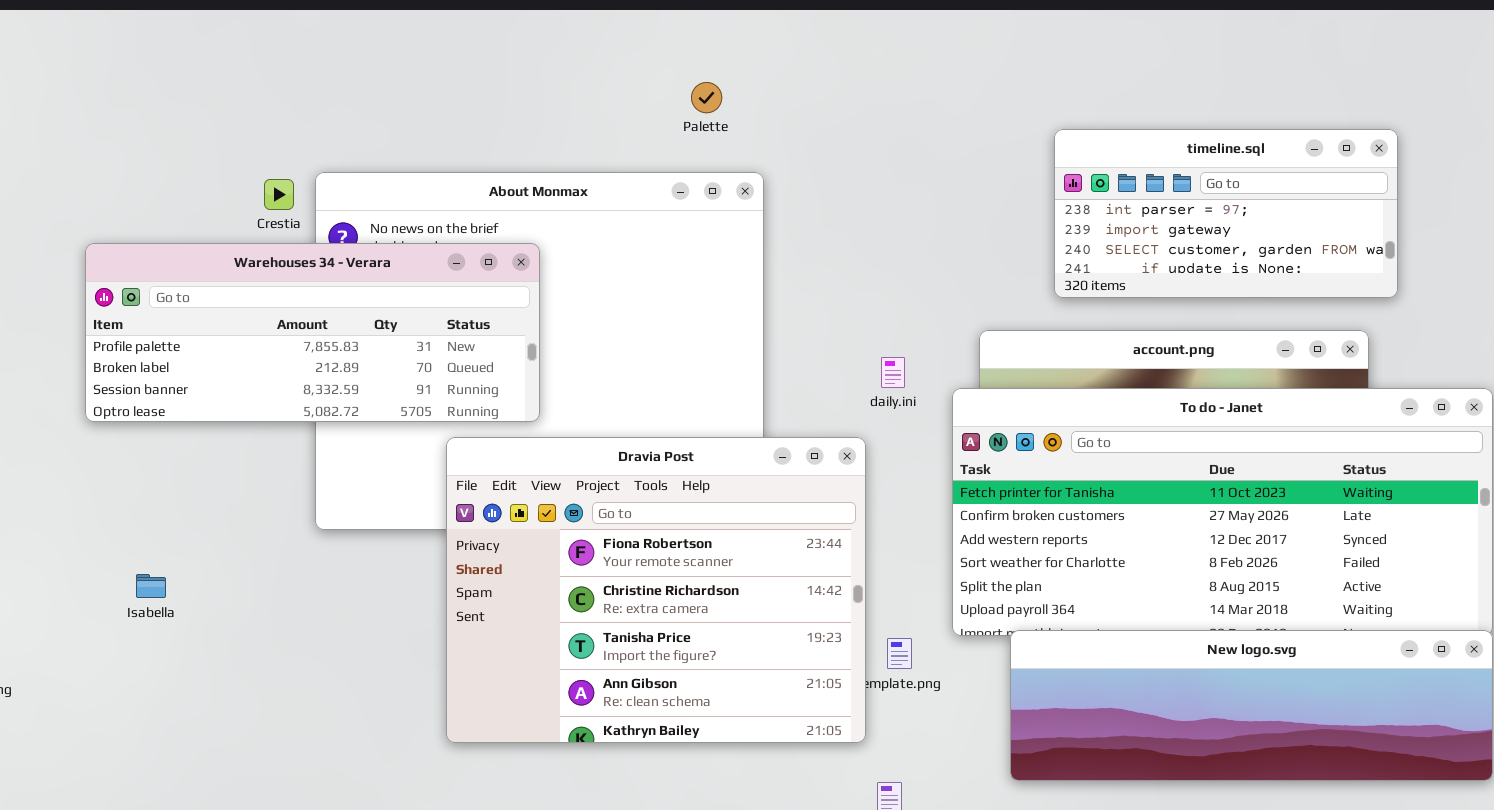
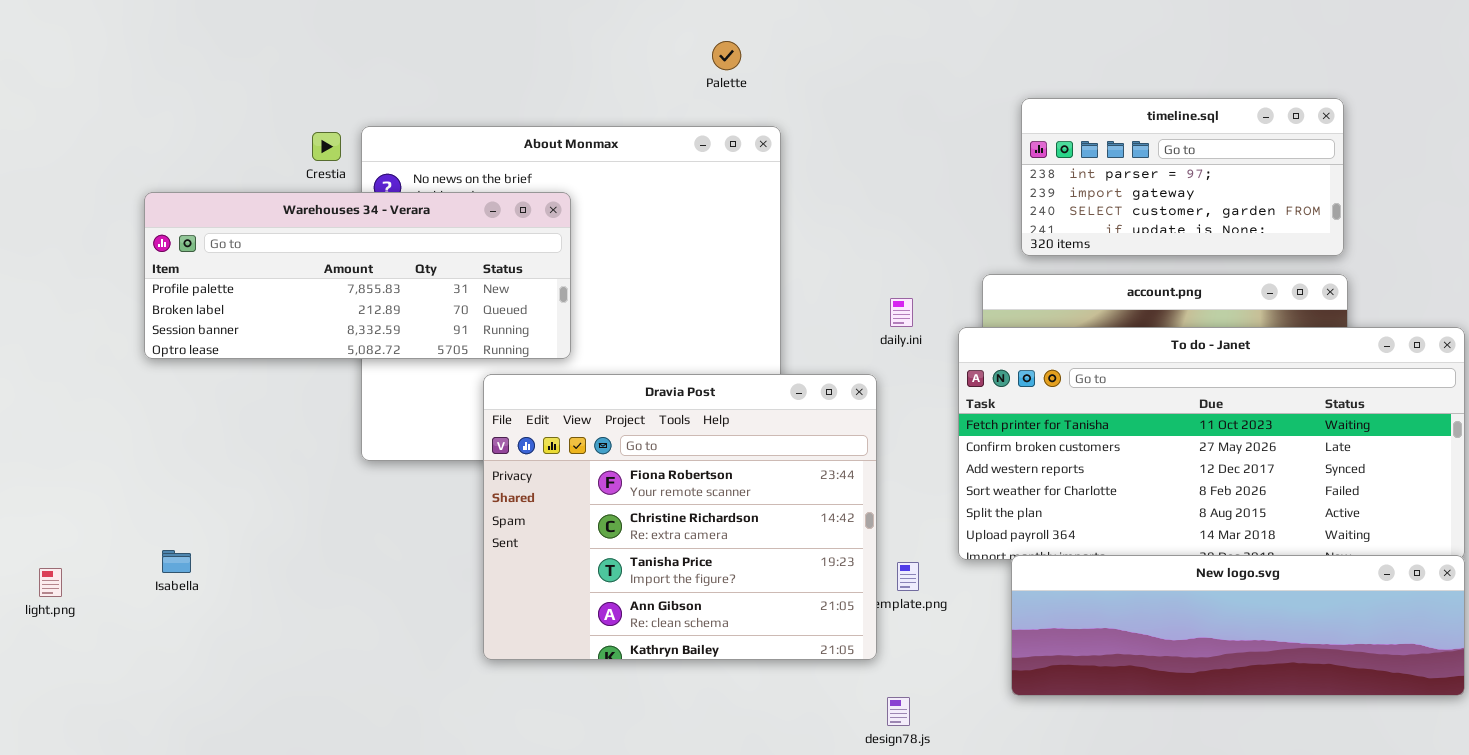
timeline.sql: [1054,129,1398,298] -> [1021,98,1344,256], moved
Isabella: [136,574,166,598] -> [162,550,191,573], moved

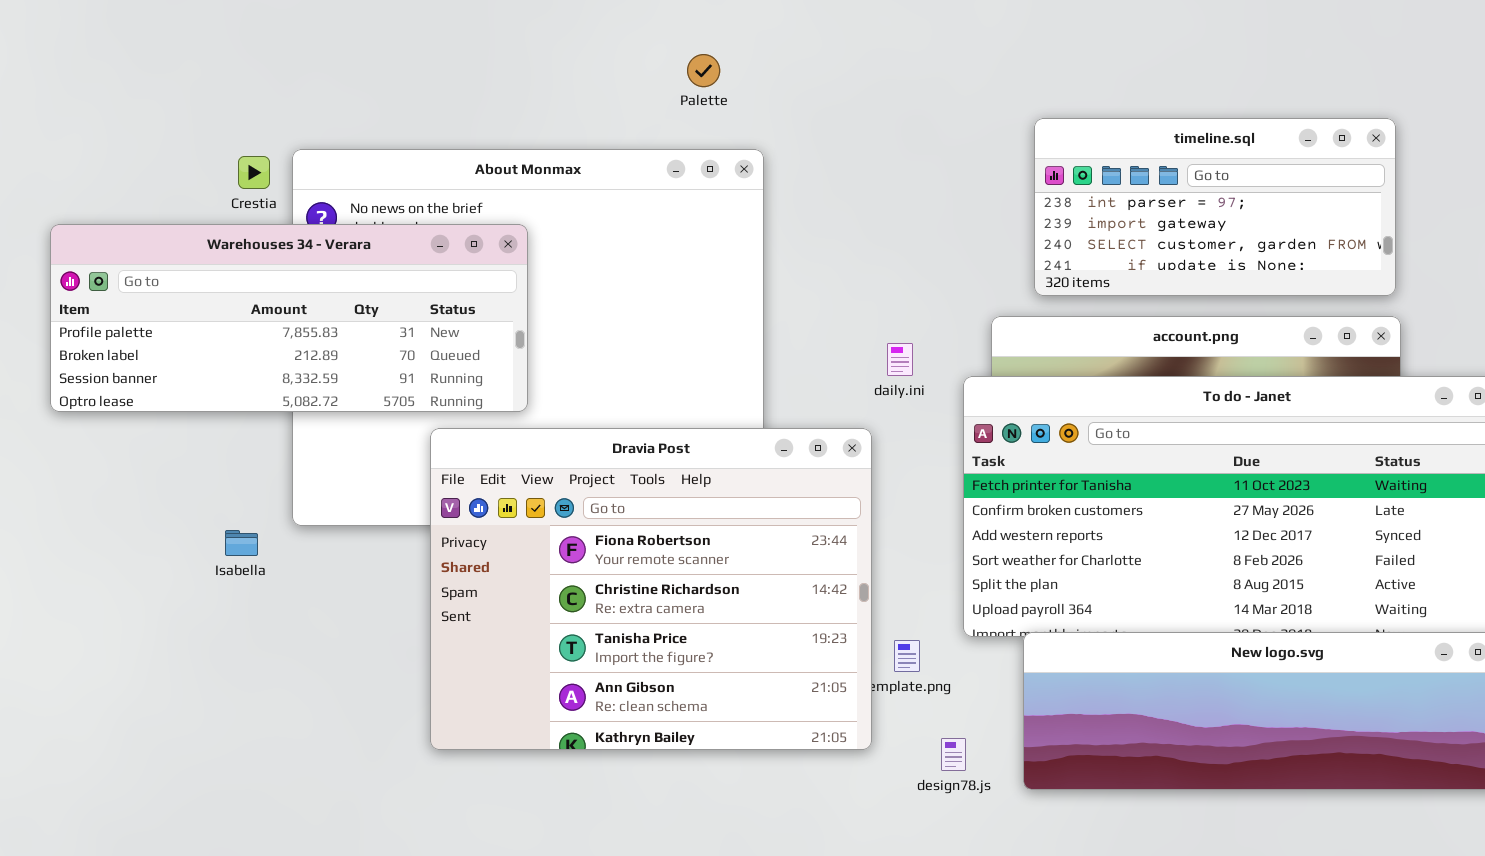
Isabella: [162,550,191,573] -> [225,530,258,556], moved
design78.js: [887,697,910,726] -> [941,738,966,771], moved

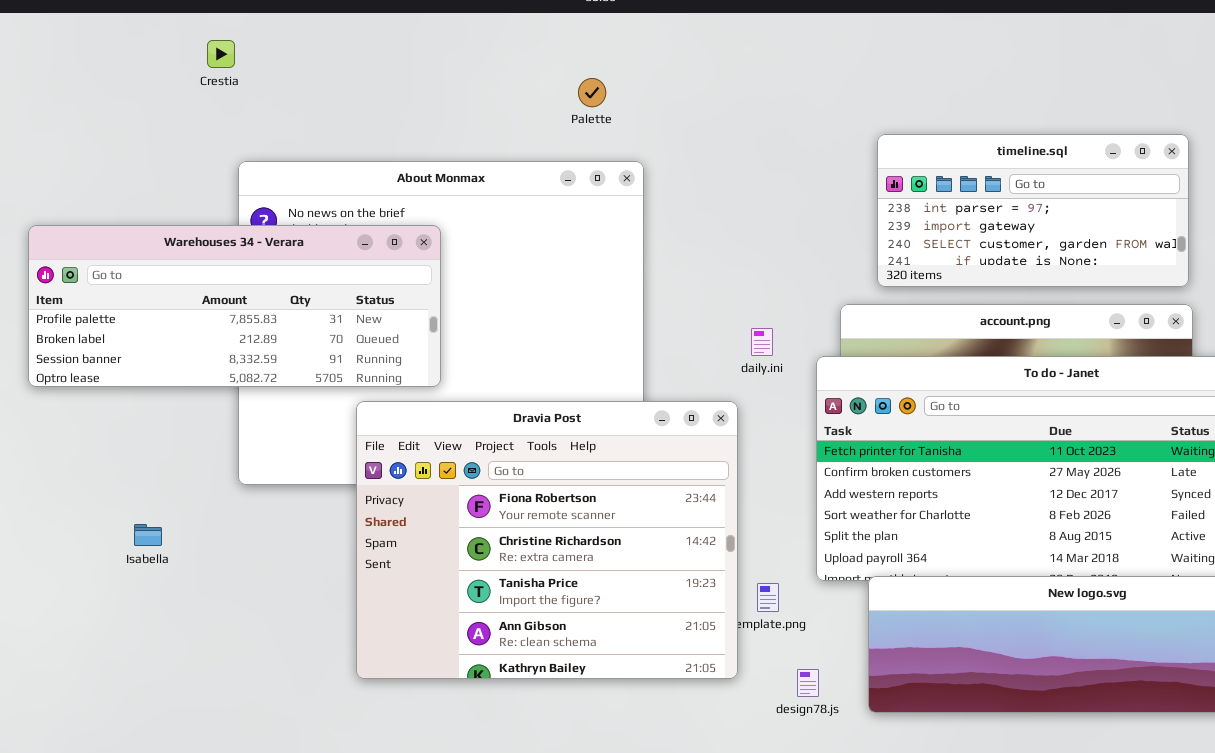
Crestia: [238,156,270,189] -> [207,40,235,68], moved
Isabella: [225,530,258,556] -> [134,524,162,546], moved

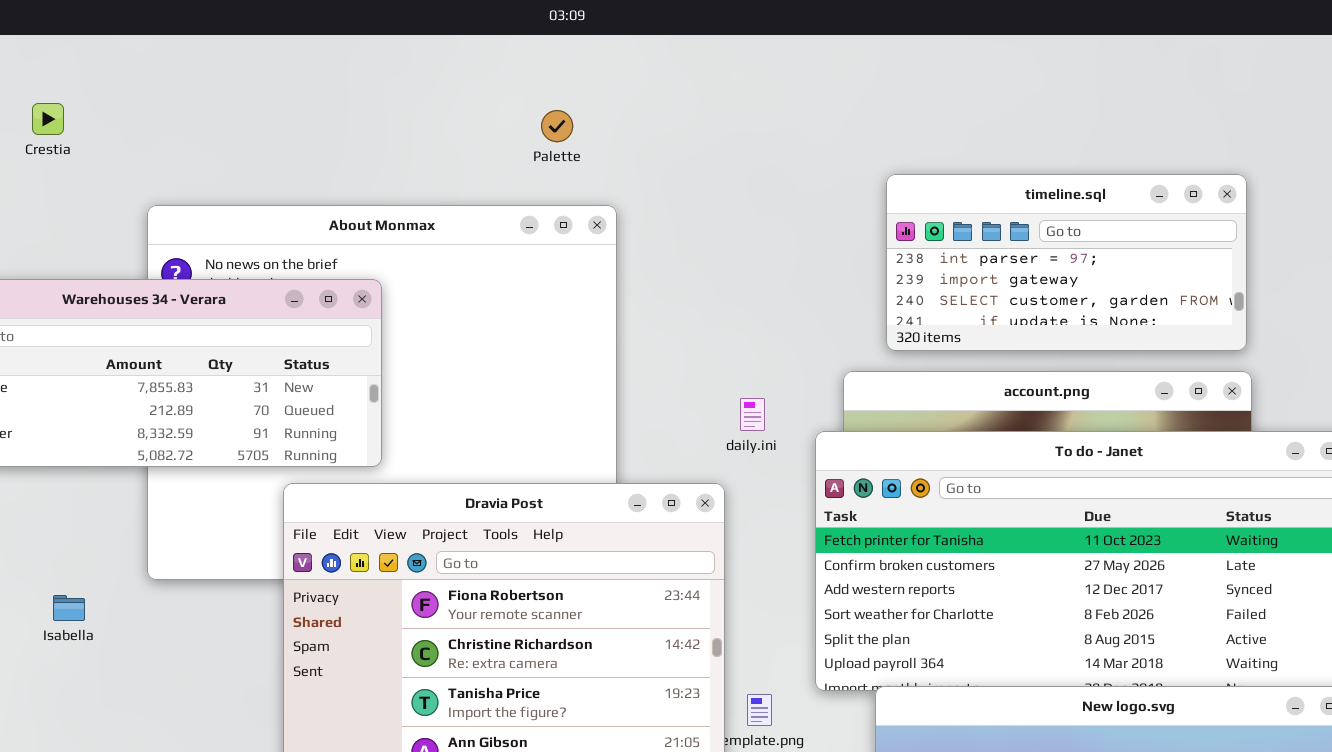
Crestia: [207,40,235,68] -> [32,103,64,135], moved
Isabella: [134,524,162,546] -> [53,595,85,621], moved

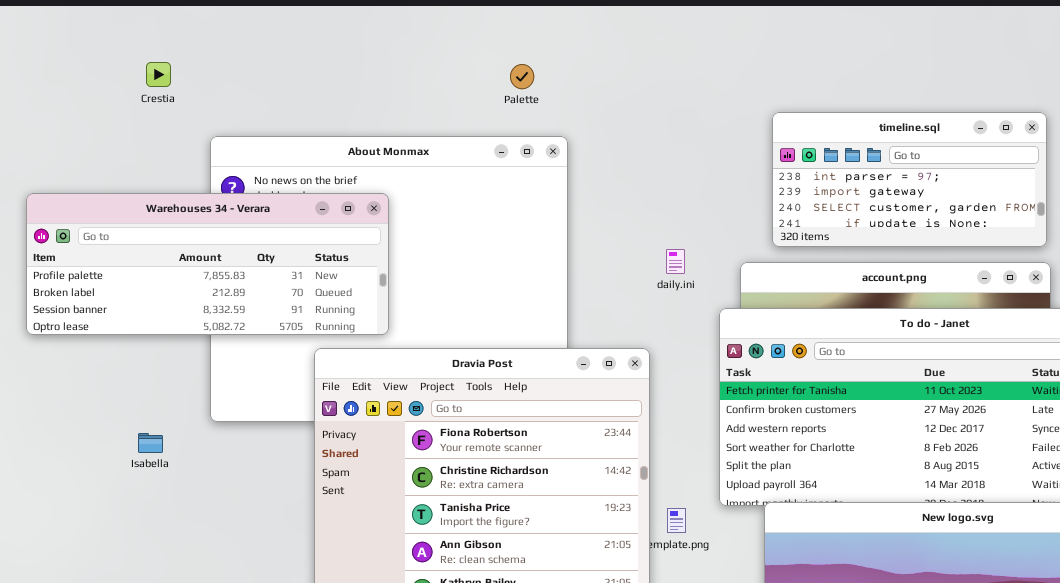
Crestia: [32,103,64,135] -> [146,62,171,87], moved
daily.ini: [740,398,765,431] -> [666,249,685,274], moved

